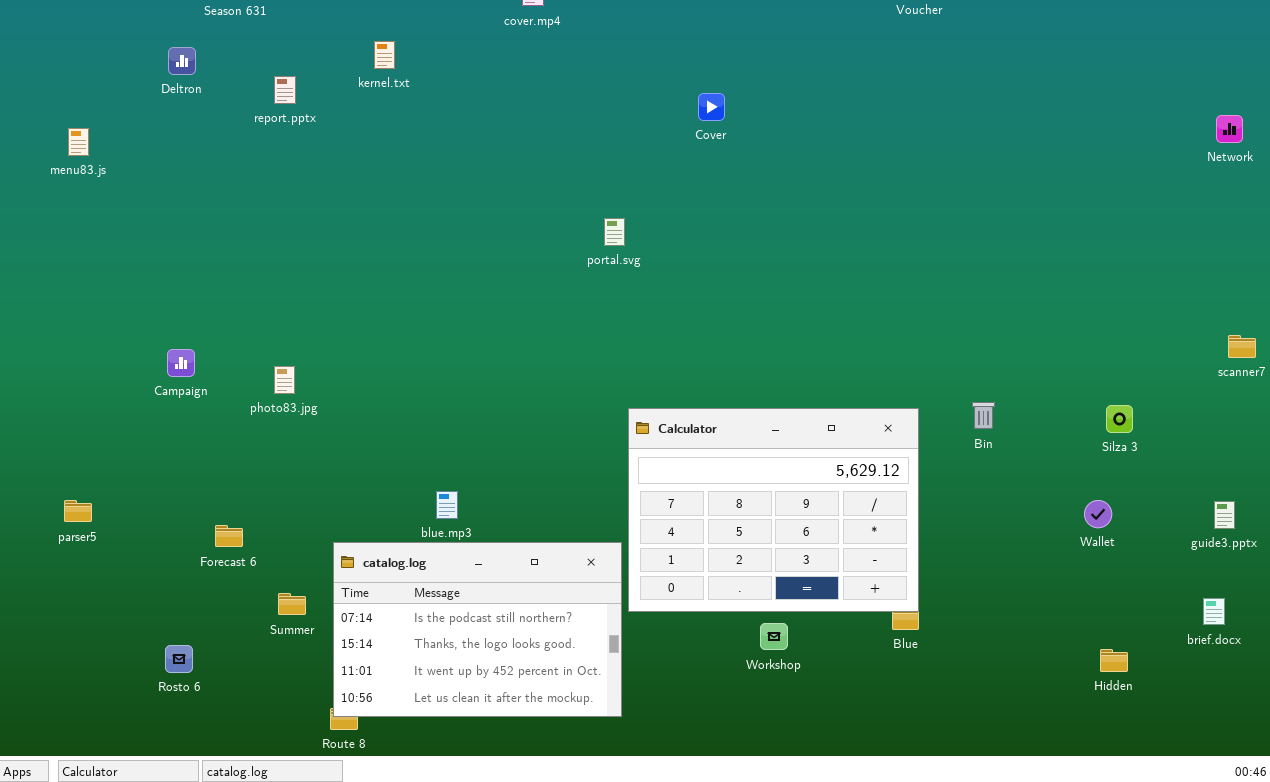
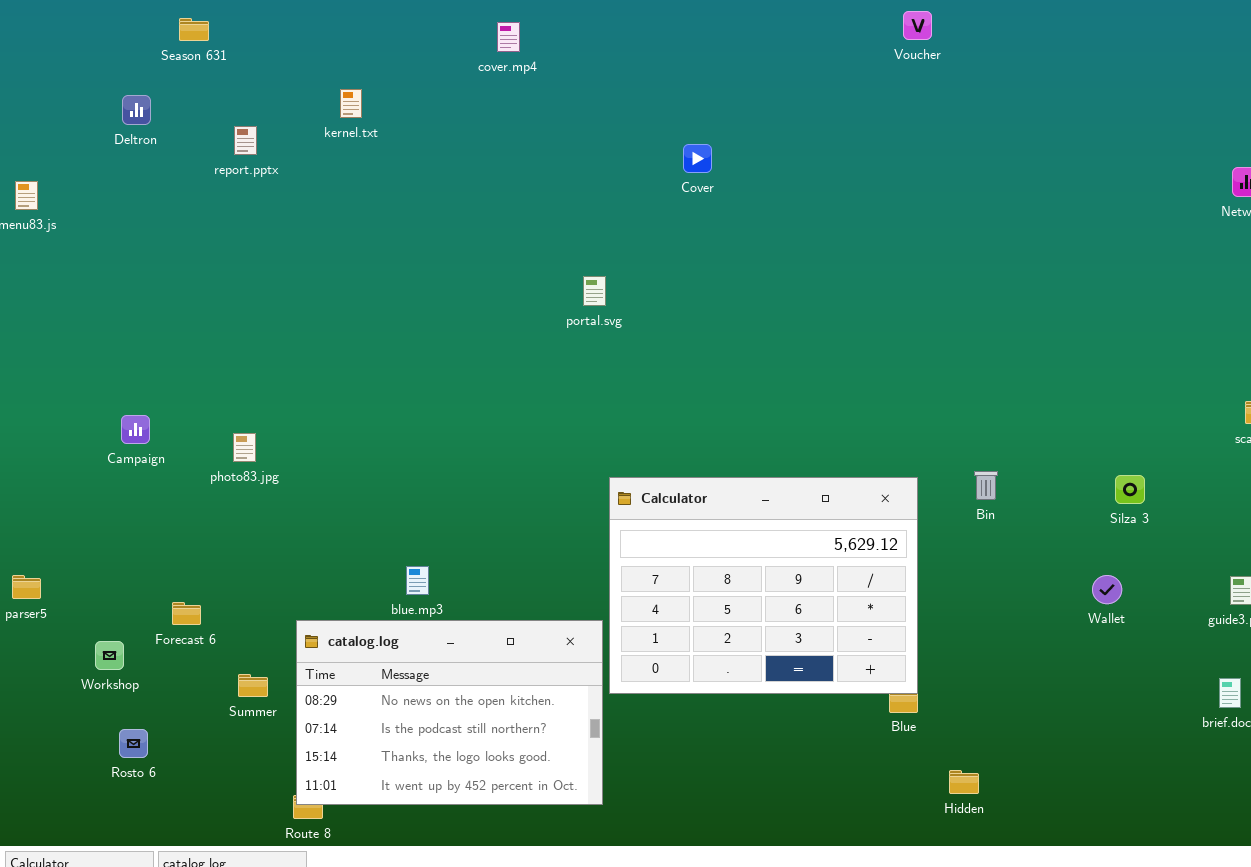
catalog.log: [333,542,622,717] -> [296,620,603,805], scrolled up 1 row
Workshop: [760,623,788,650] -> [95,641,124,670], moved
Hidden: [1100,649,1128,672] -> [949,770,979,794], moved

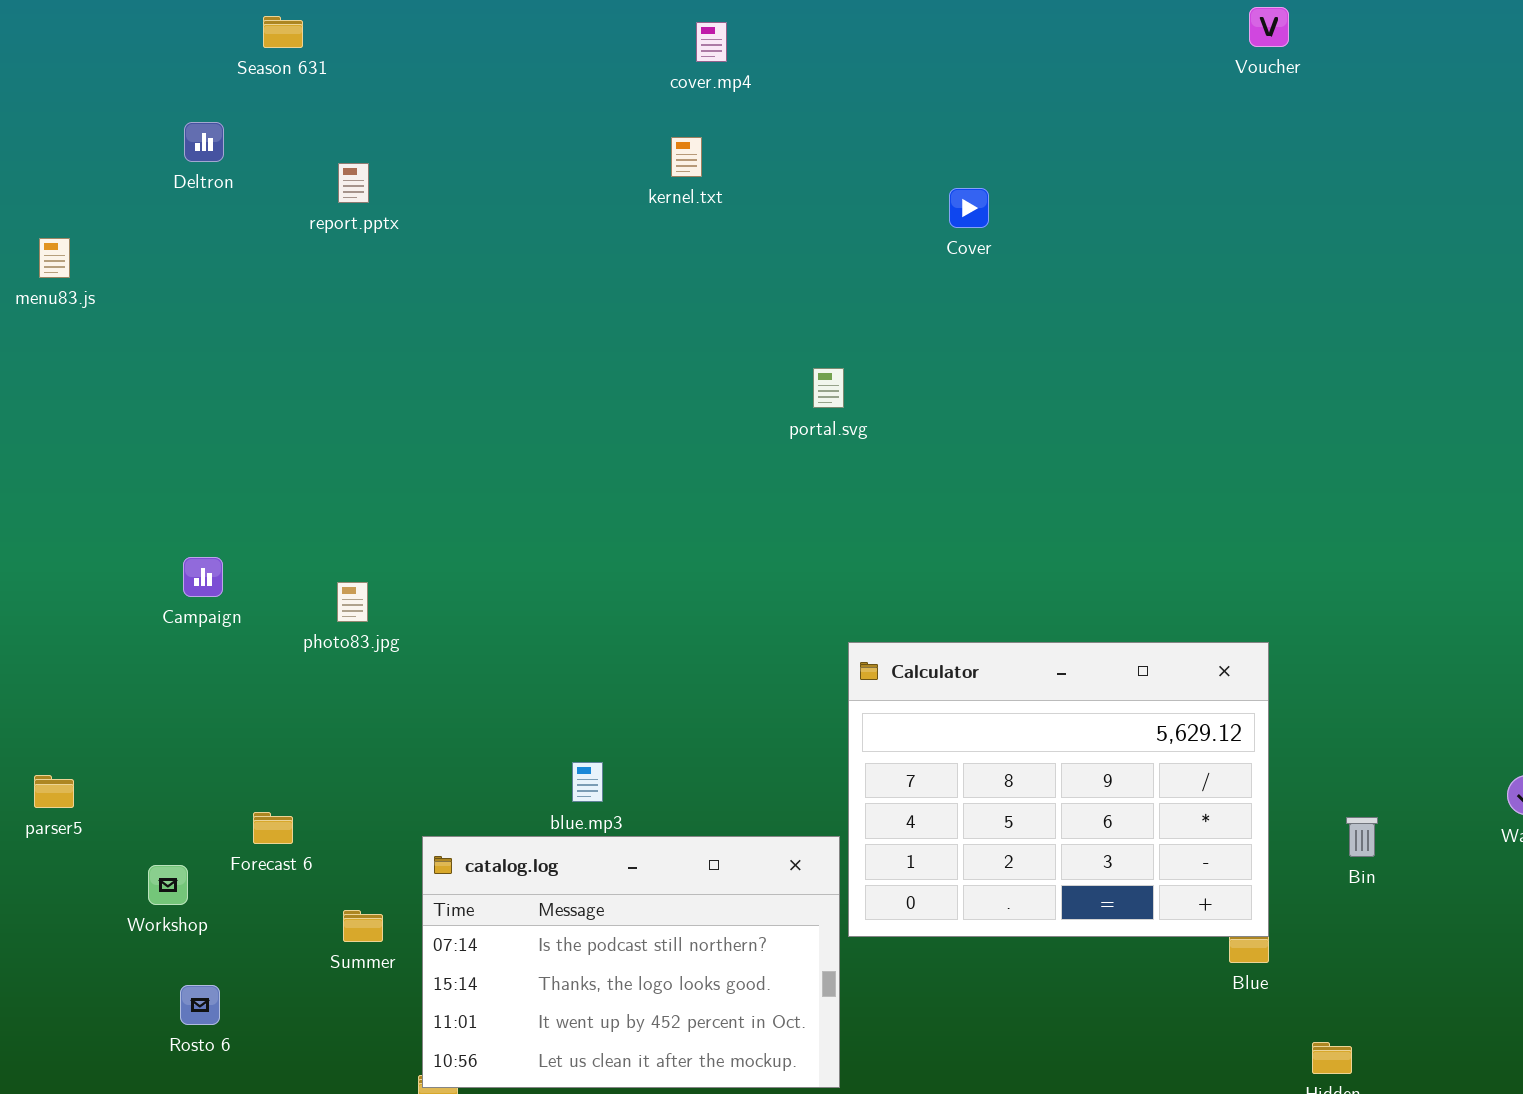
kernel.txt: [340,89,362,118] -> [671,137,702,177], moved
Bin: [974,471,998,500] -> [1346,817,1378,857], moved
catalog.log: [296,620,603,805] -> [422,836,840,1088], scrolled down 1 row

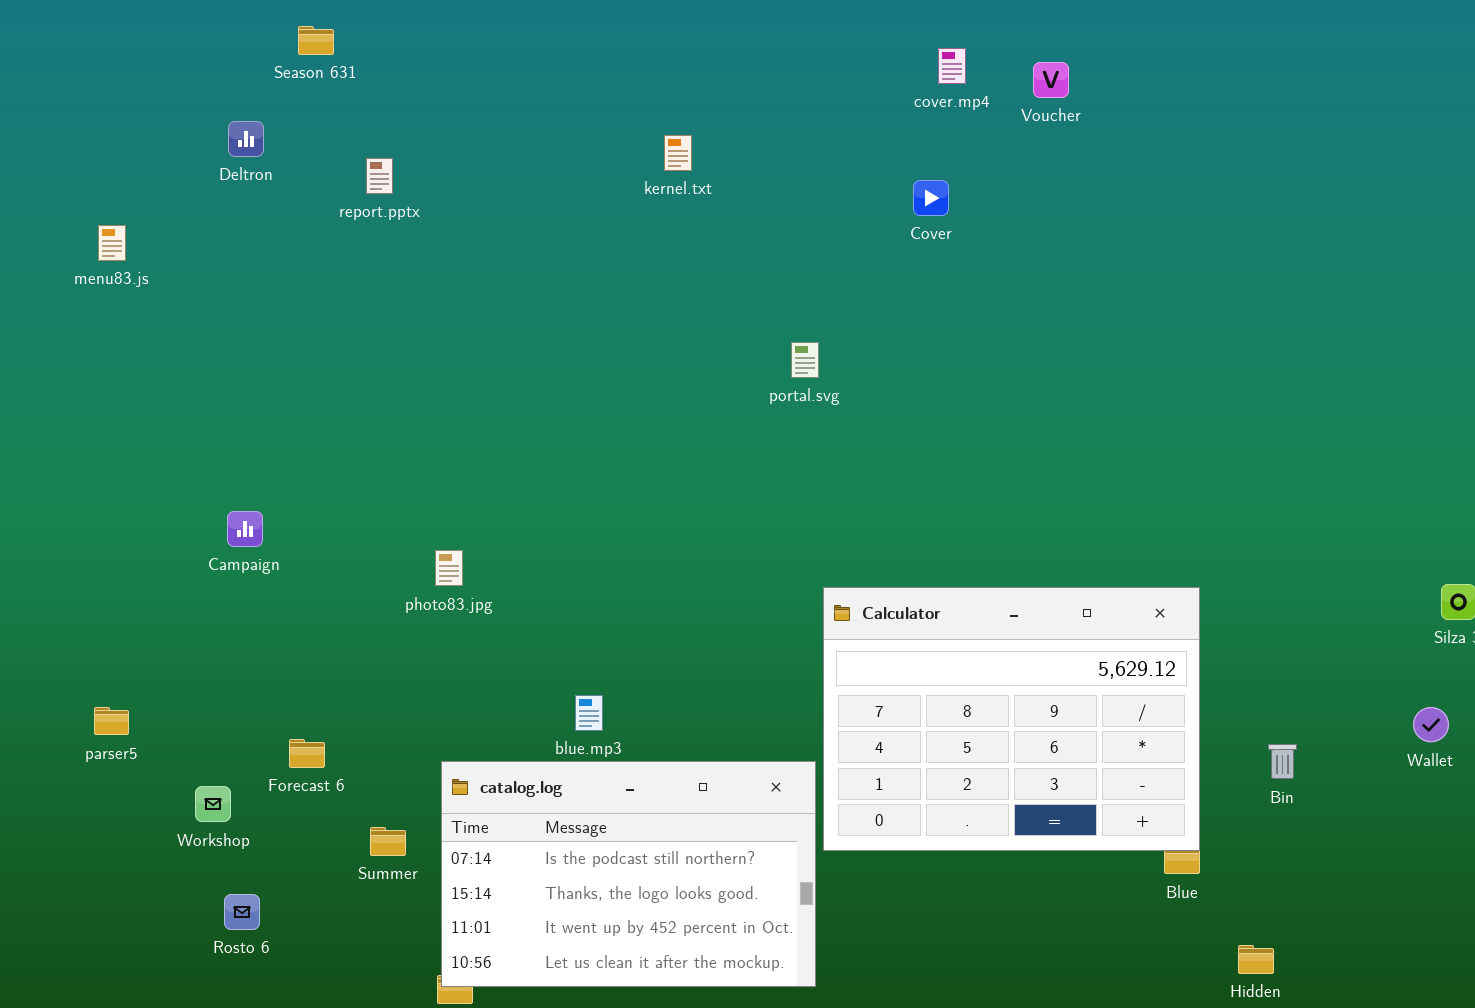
Voucher: [1249,7,1289,47] -> [1033,62,1069,98], moved
cover.mp4: [696,22,727,62] -> [938,48,966,84], moved
photo83.jpg: [337,582,368,622] -> [435,550,463,586], moved

